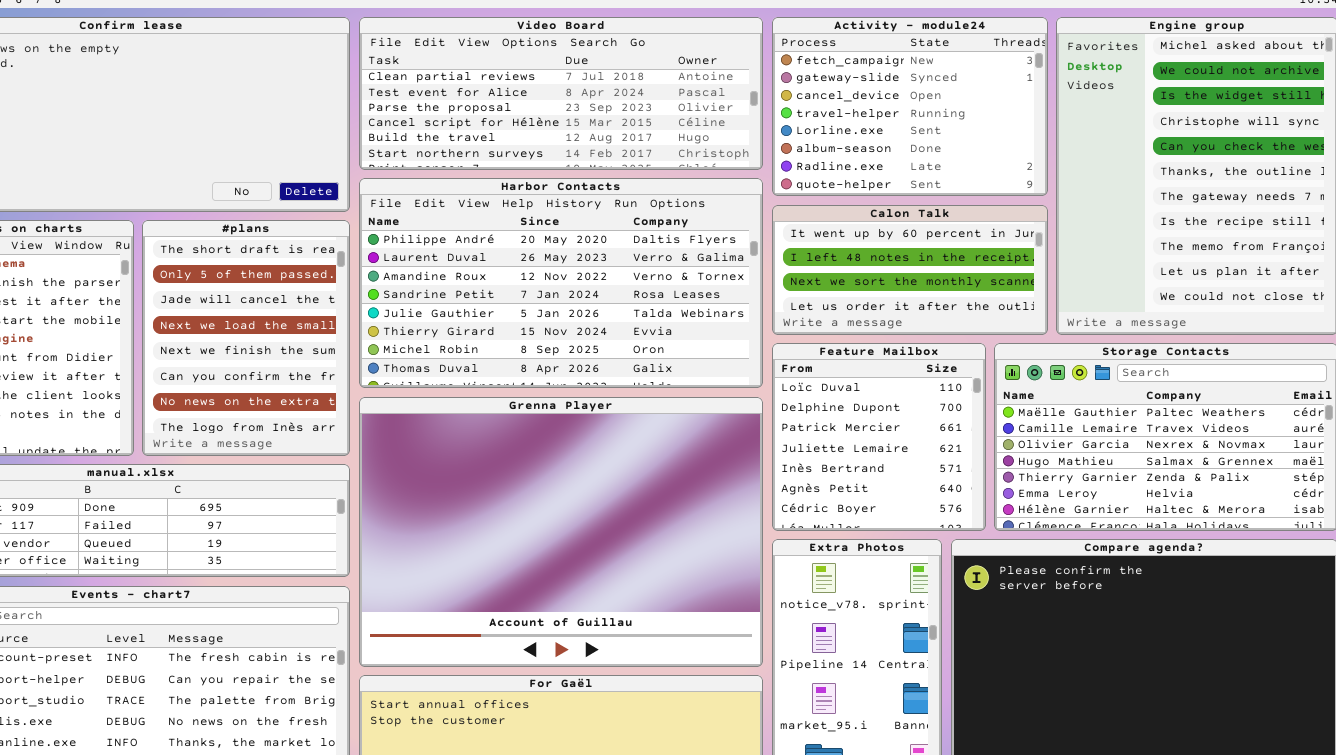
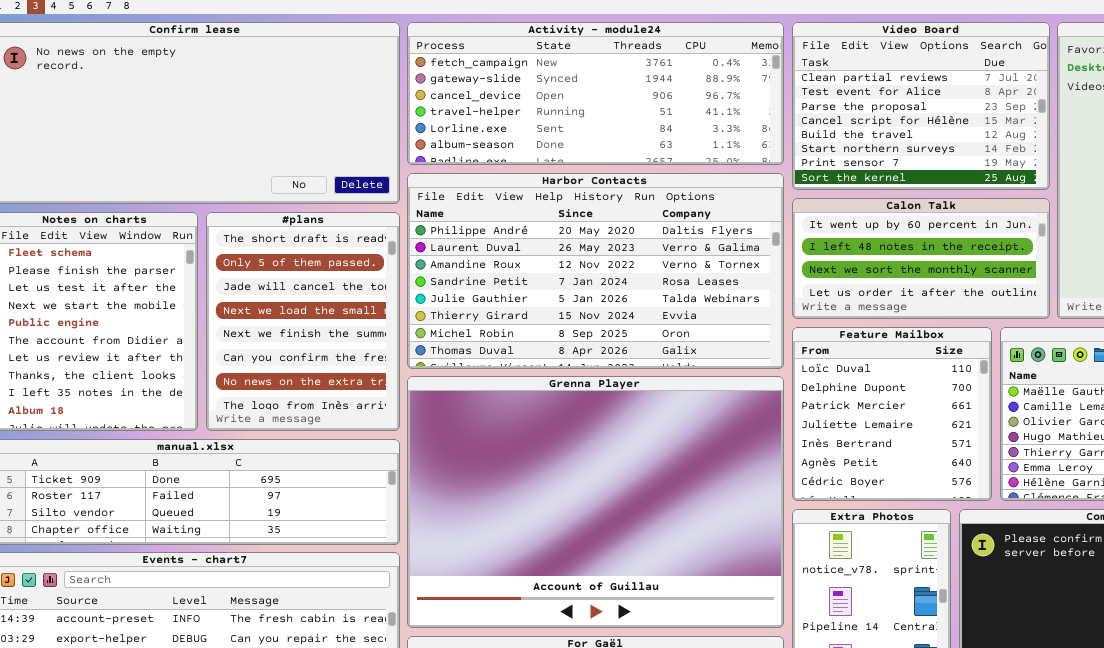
Video Board: [359,17,763,170] -> [792,22,1050,190], moved, resized
Activity - module24: [772,17,1048,196] -> [407,22,784,165], moved, resized

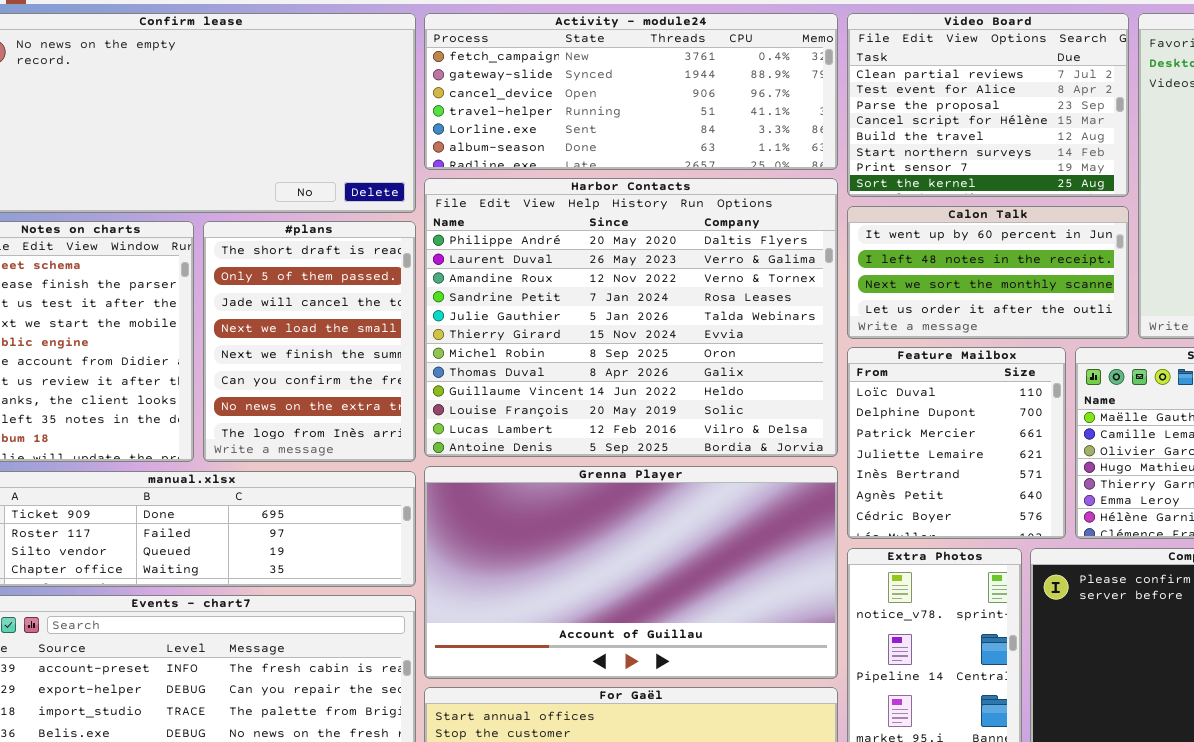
Harbor Contacts: [407,173,784,369] -> [424,178,838,457], resized
Grenna Player: [407,376,784,628] -> [424,466,838,679], resized

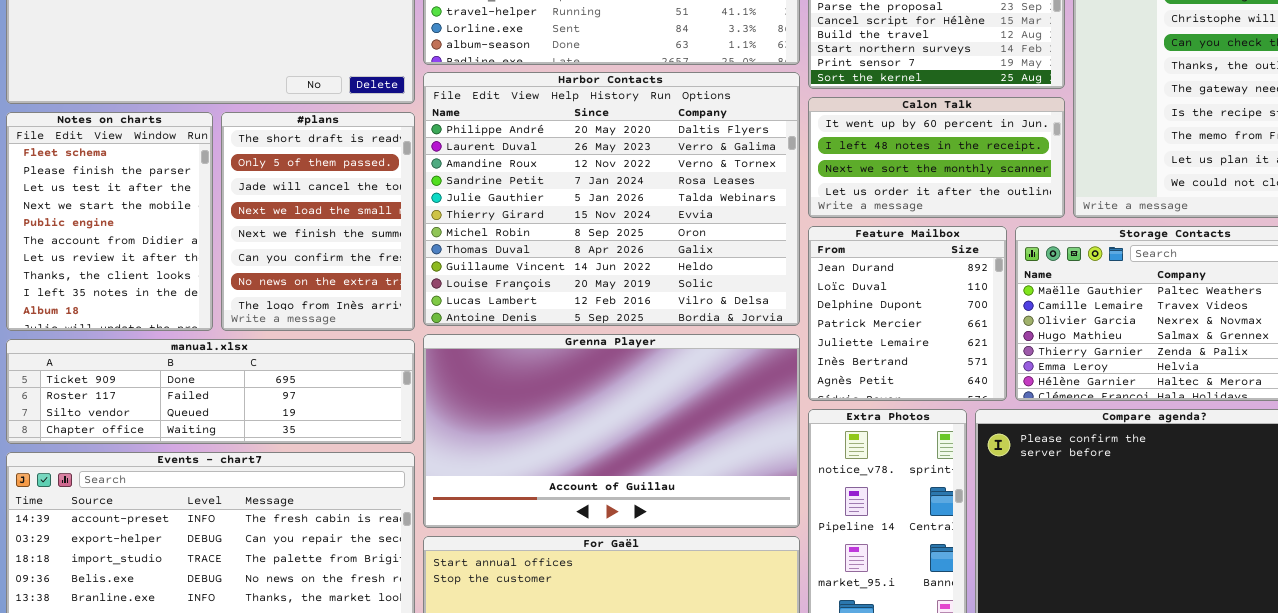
Feature Mailbox: [847,347,1066,539] -> [808,226,1007,401], scrolled up 1 row

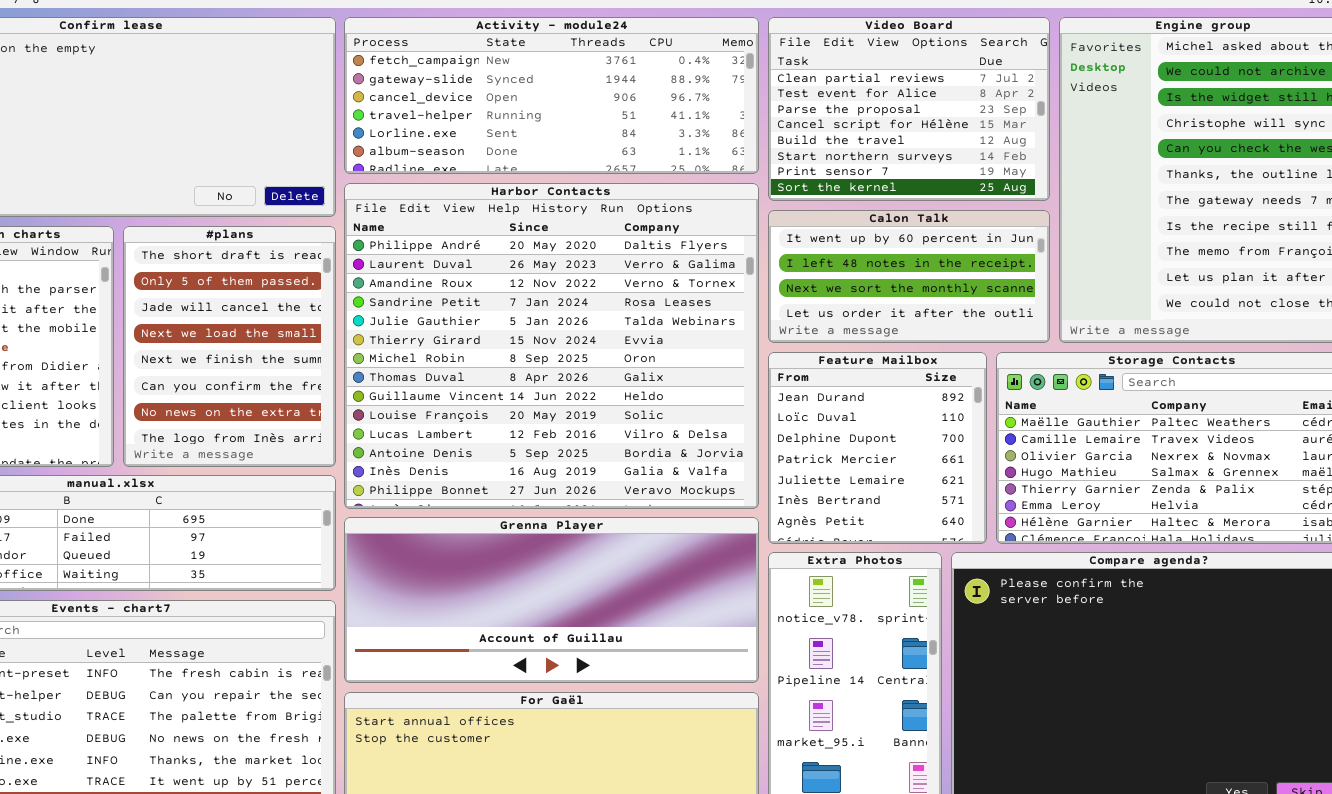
Harbor Contacts: [423,72,800,326] -> [344,183,759,509], resized
Grenna Player: [423,334,800,528] -> [344,517,759,683], resized

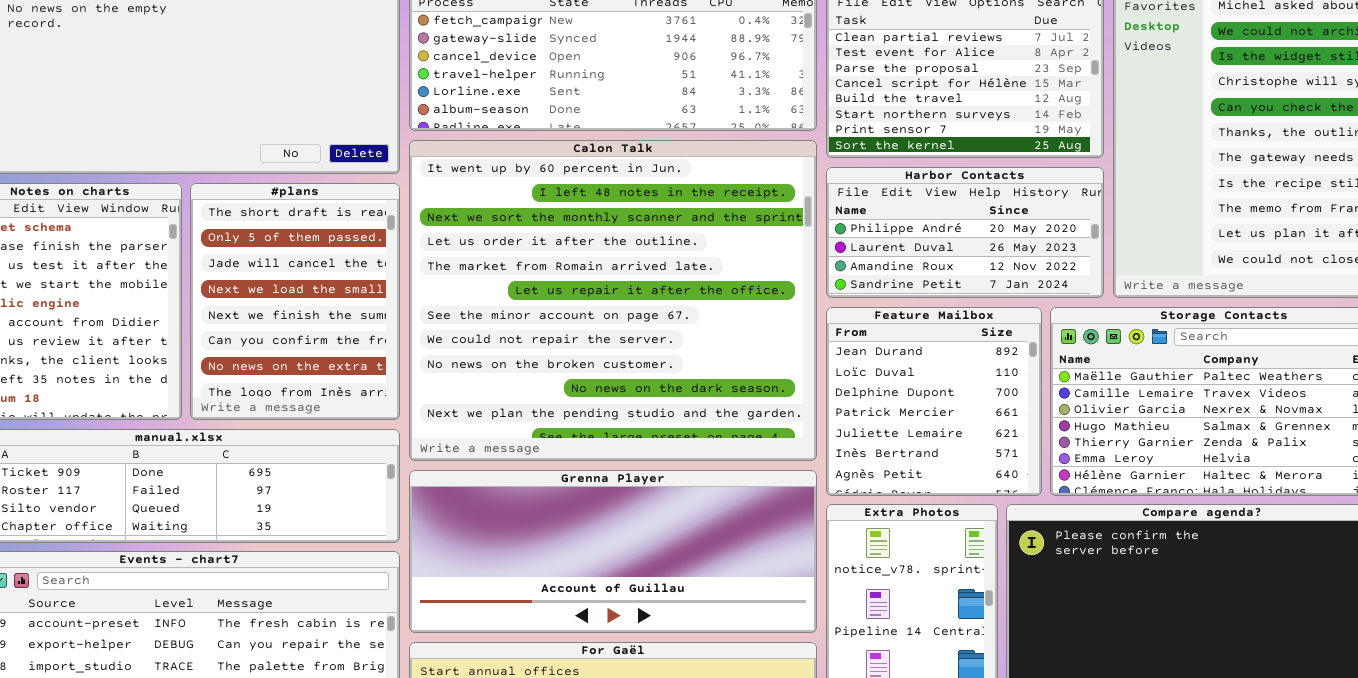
Harbor Contacts: [344,183,759,509] -> [826,167,1104,298], moved, resized
Calon Talk: [768,210,1050,343] -> [409,140,817,461], moved, resized

